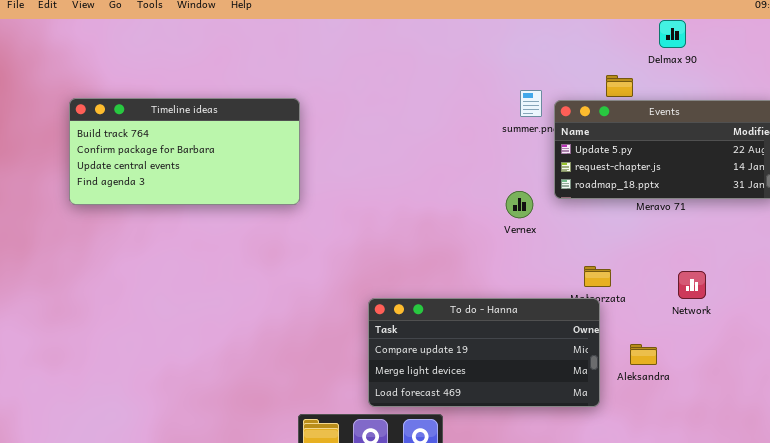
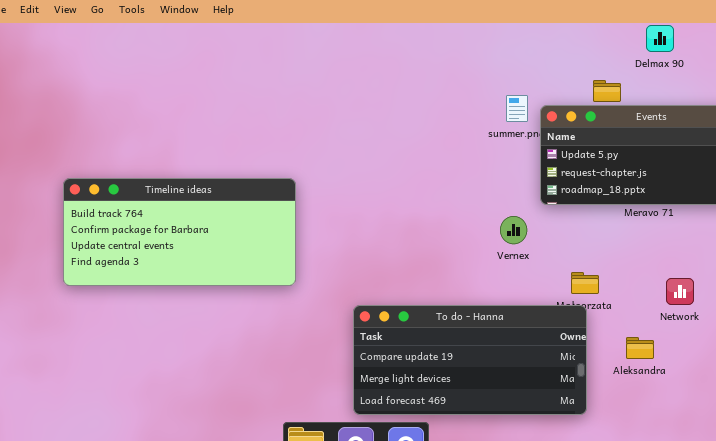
Timeline ideas: [69,98,300,205] -> [63,178,296,286], moved
Vernex: [506,191,533,218] -> [500,216,527,244], moved
Aleksandra: [630,344,657,365] -> [626,337,654,359], moved

